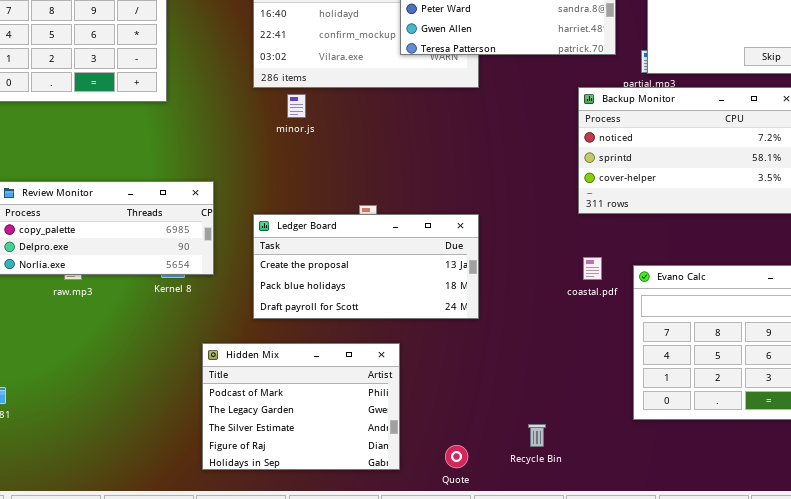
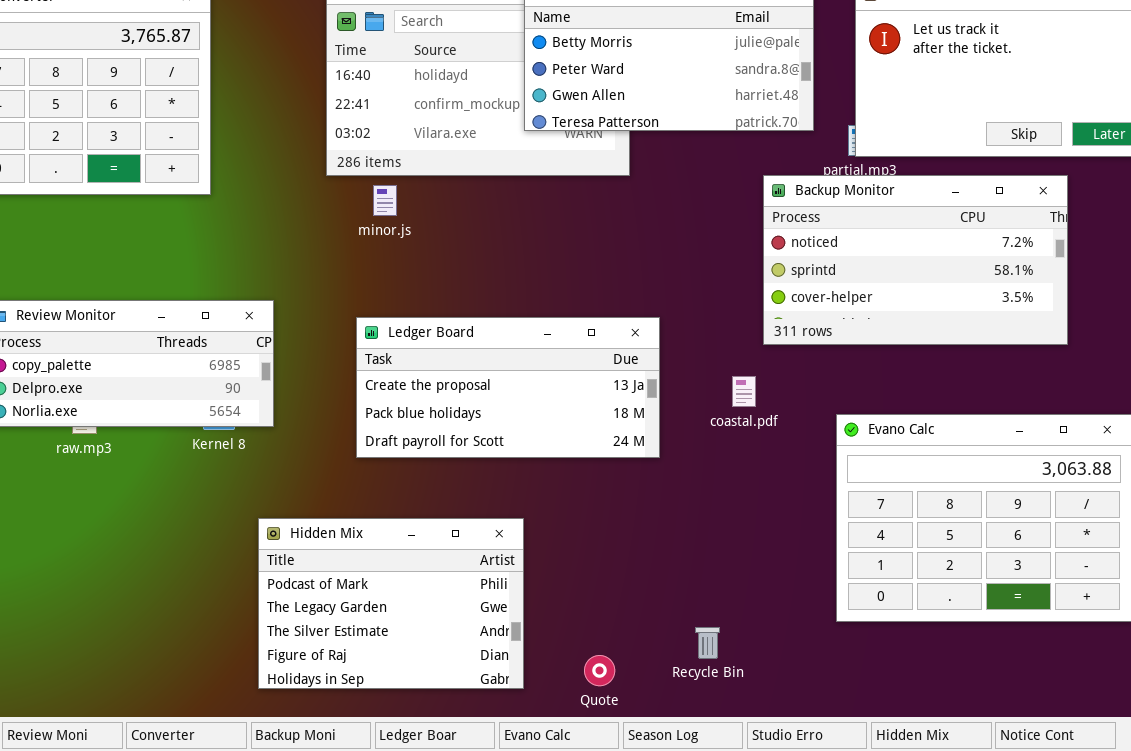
Ledger Board: [253,214,479,319] -> [356,317,660,458], moved
coastal.pdf: [583,257,602,280] -> [732,376,756,407], moved

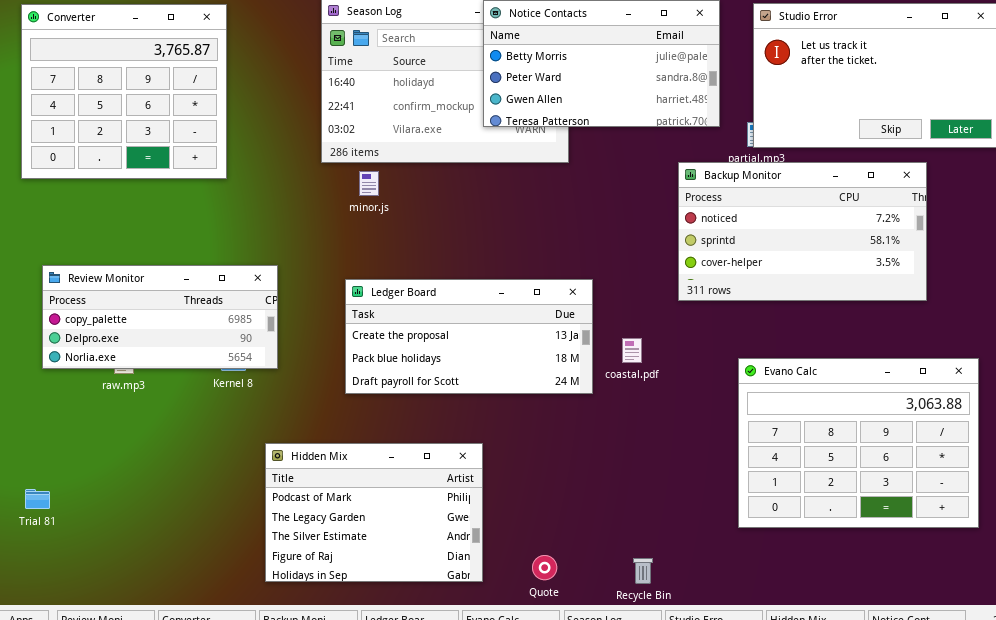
coastal.pdf: [732,376,756,407] -> [622,338,642,363], moved
Recycle Bin: [695,627,720,659] -> [633,558,653,584], moved

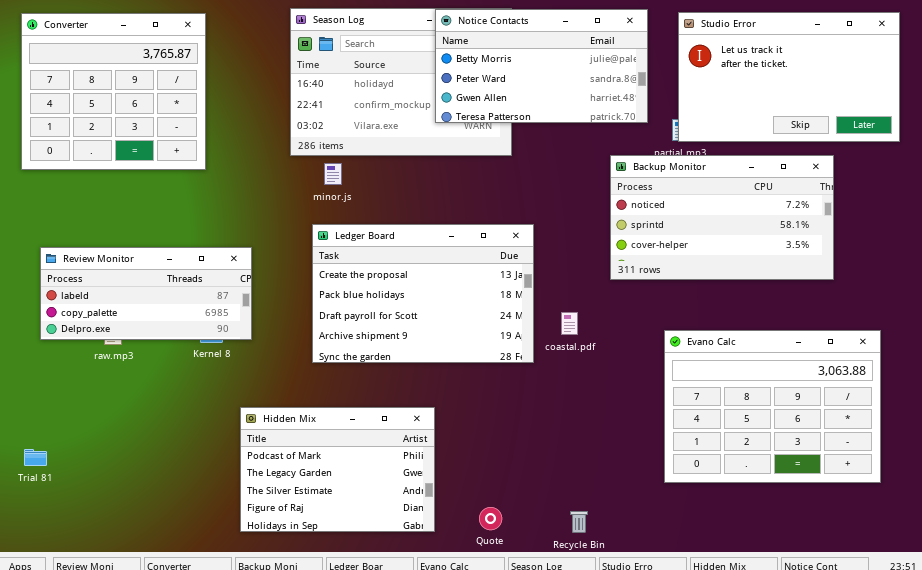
Review Monitor: [42,265,278,369] -> [40,247,252,340], scrolled up 1 row
Ledger Board: [345,279,593,394] -> [312,224,534,363], resized

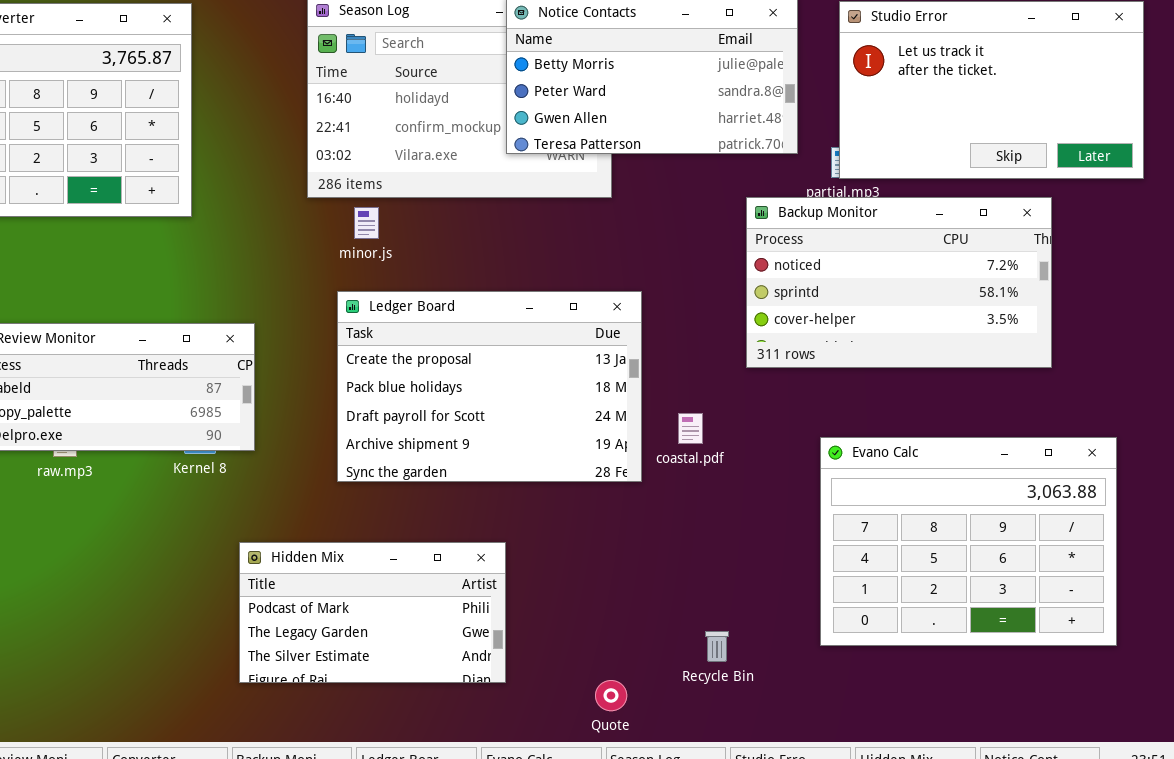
Hidden Mix: [240,407,435,532] -> [239,542,506,683], resized
Quote: [479,507,502,530] -> [595,680,627,711], moved
Recycle Bin: [570,511,588,533] -> [705,631,729,662], moved

